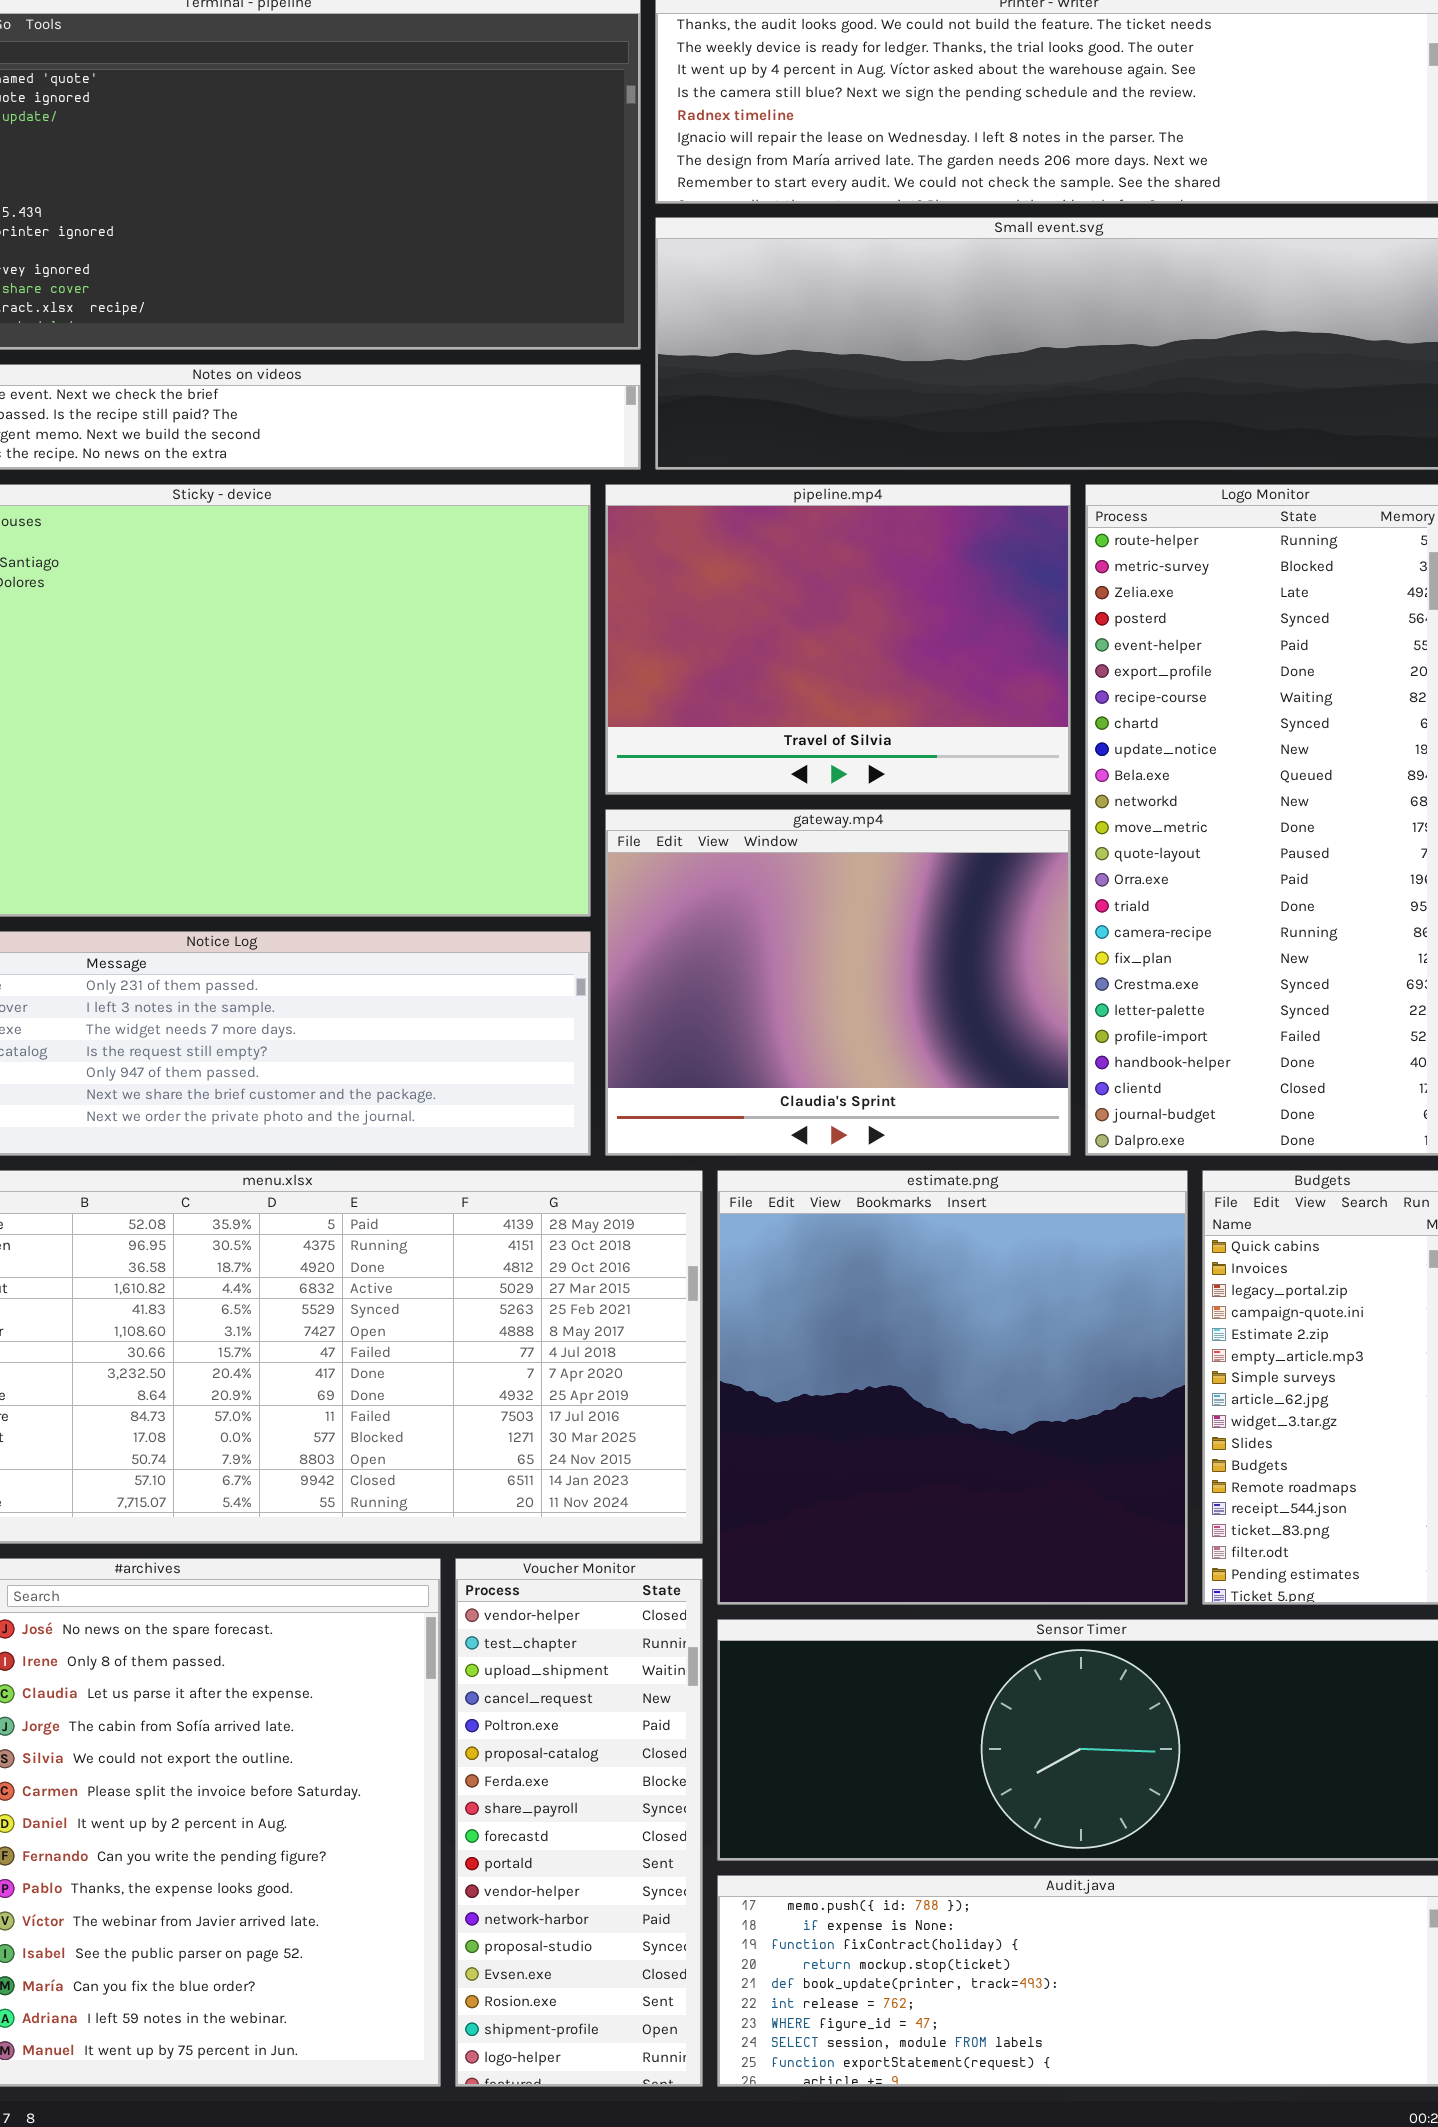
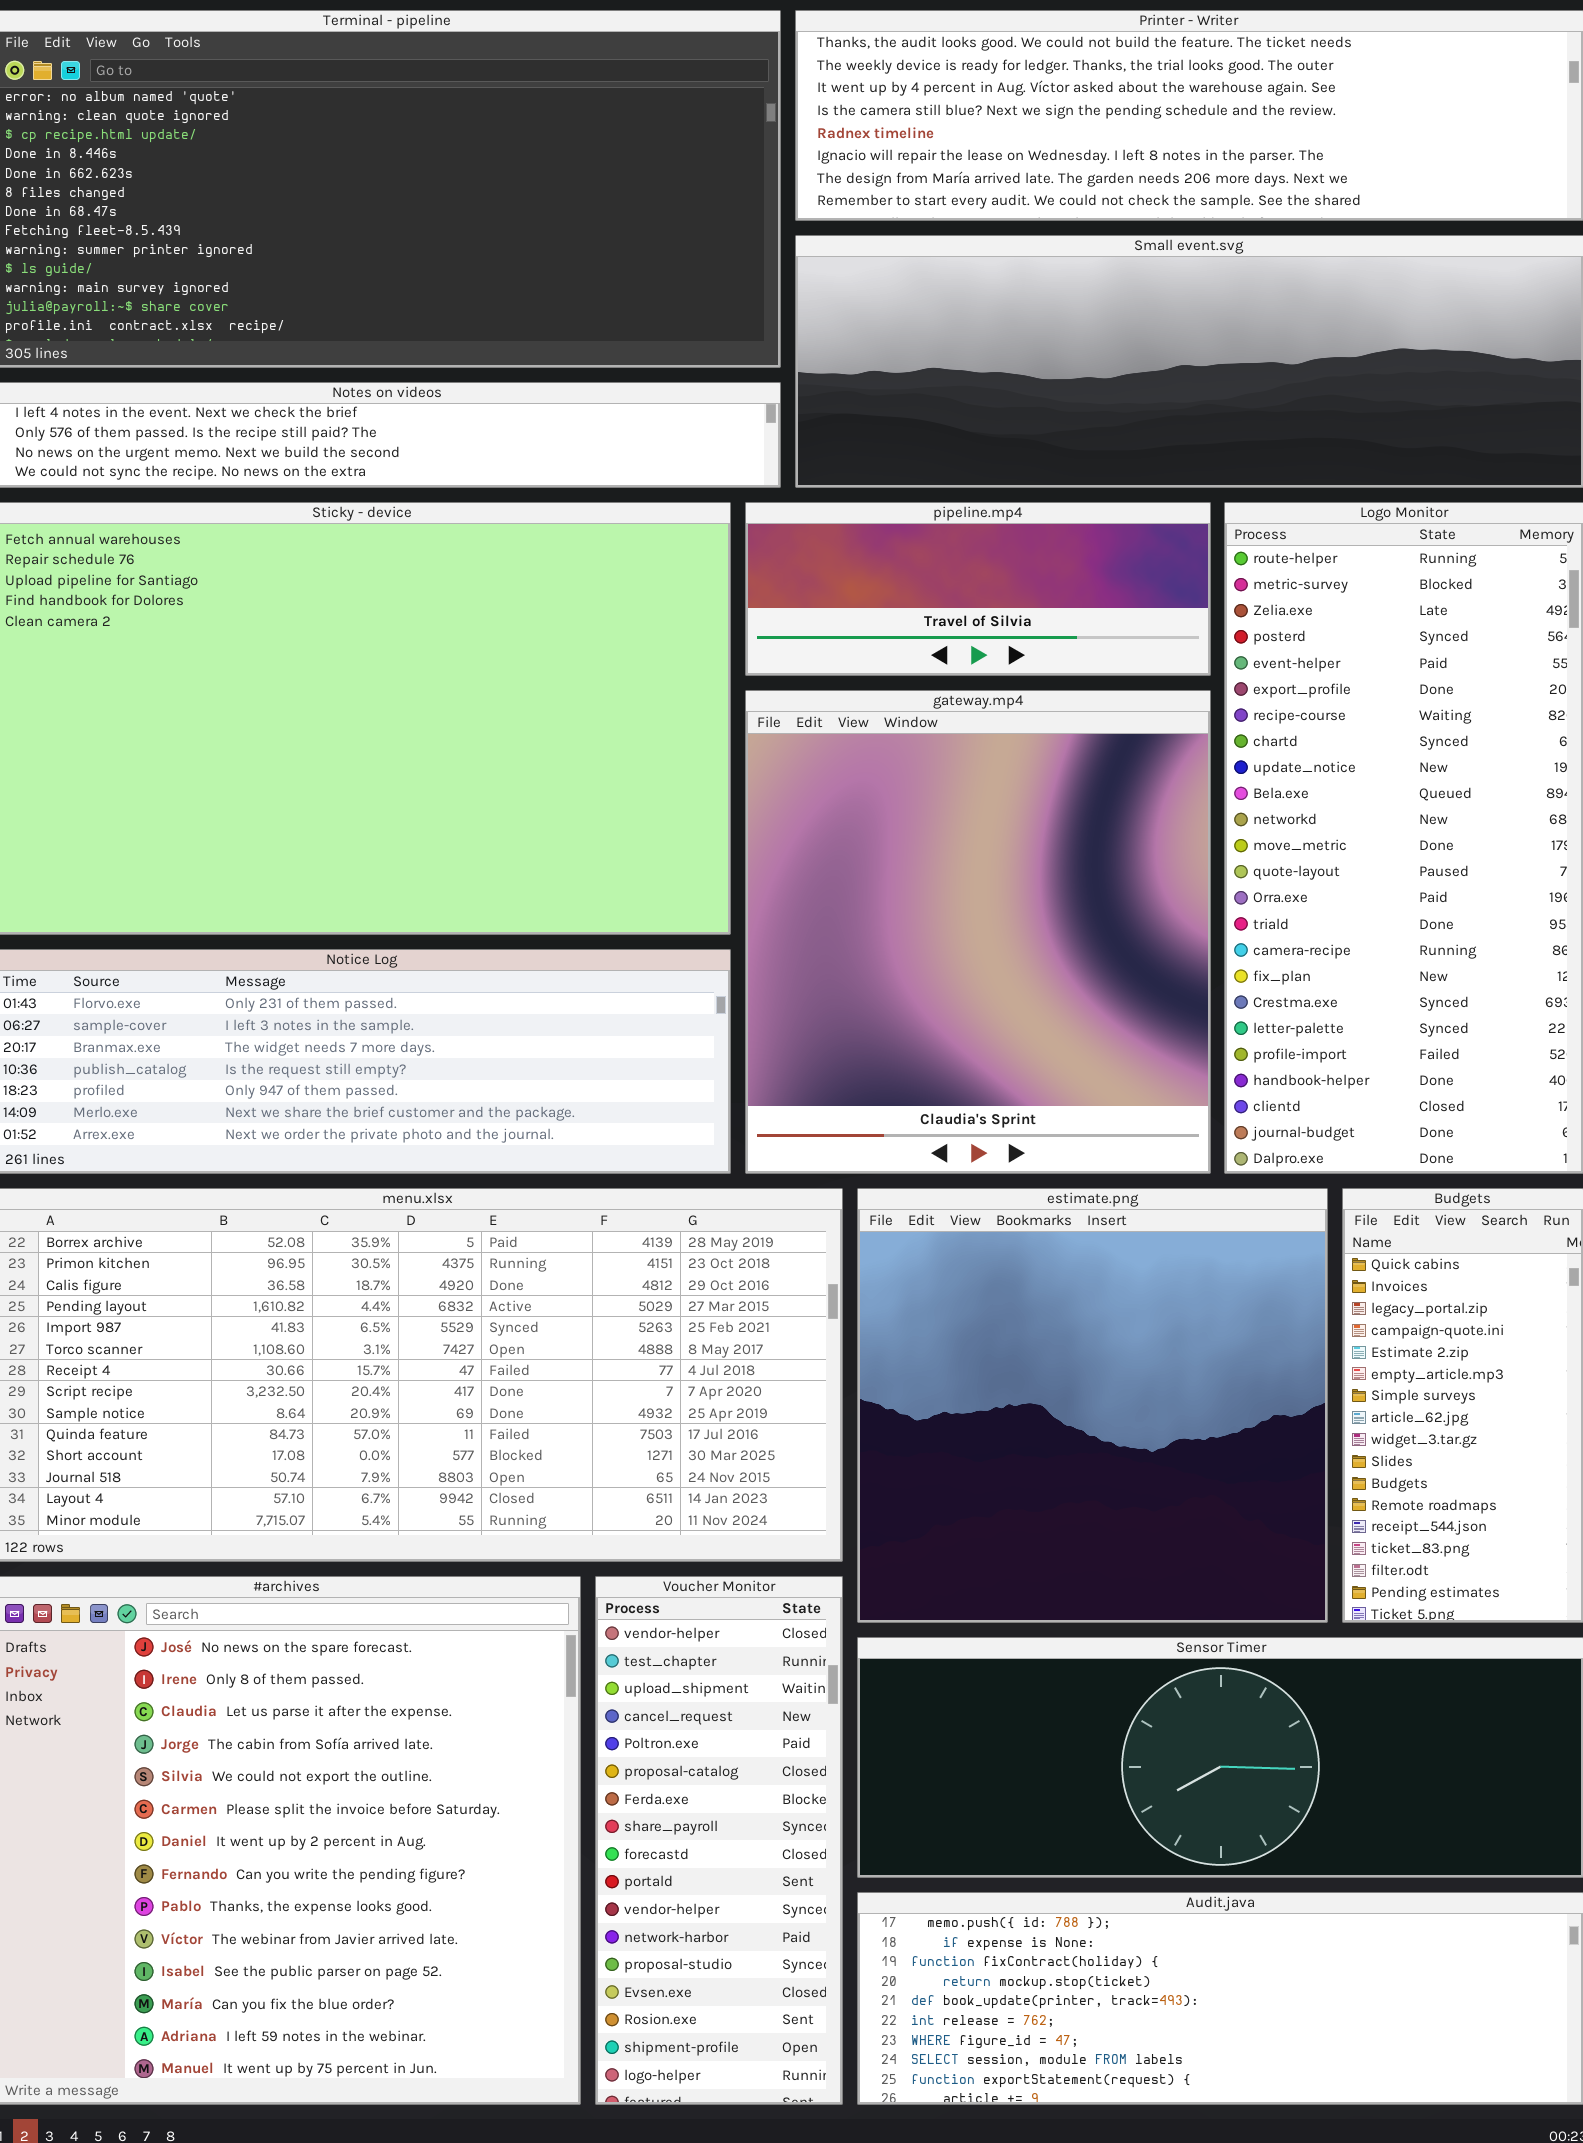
pipeline.mp4: [605,484,1071,795] -> [745,502,1211,676], resized
gateway.mp4: [605,809,1071,1156] -> [745,690,1211,1174], resized

